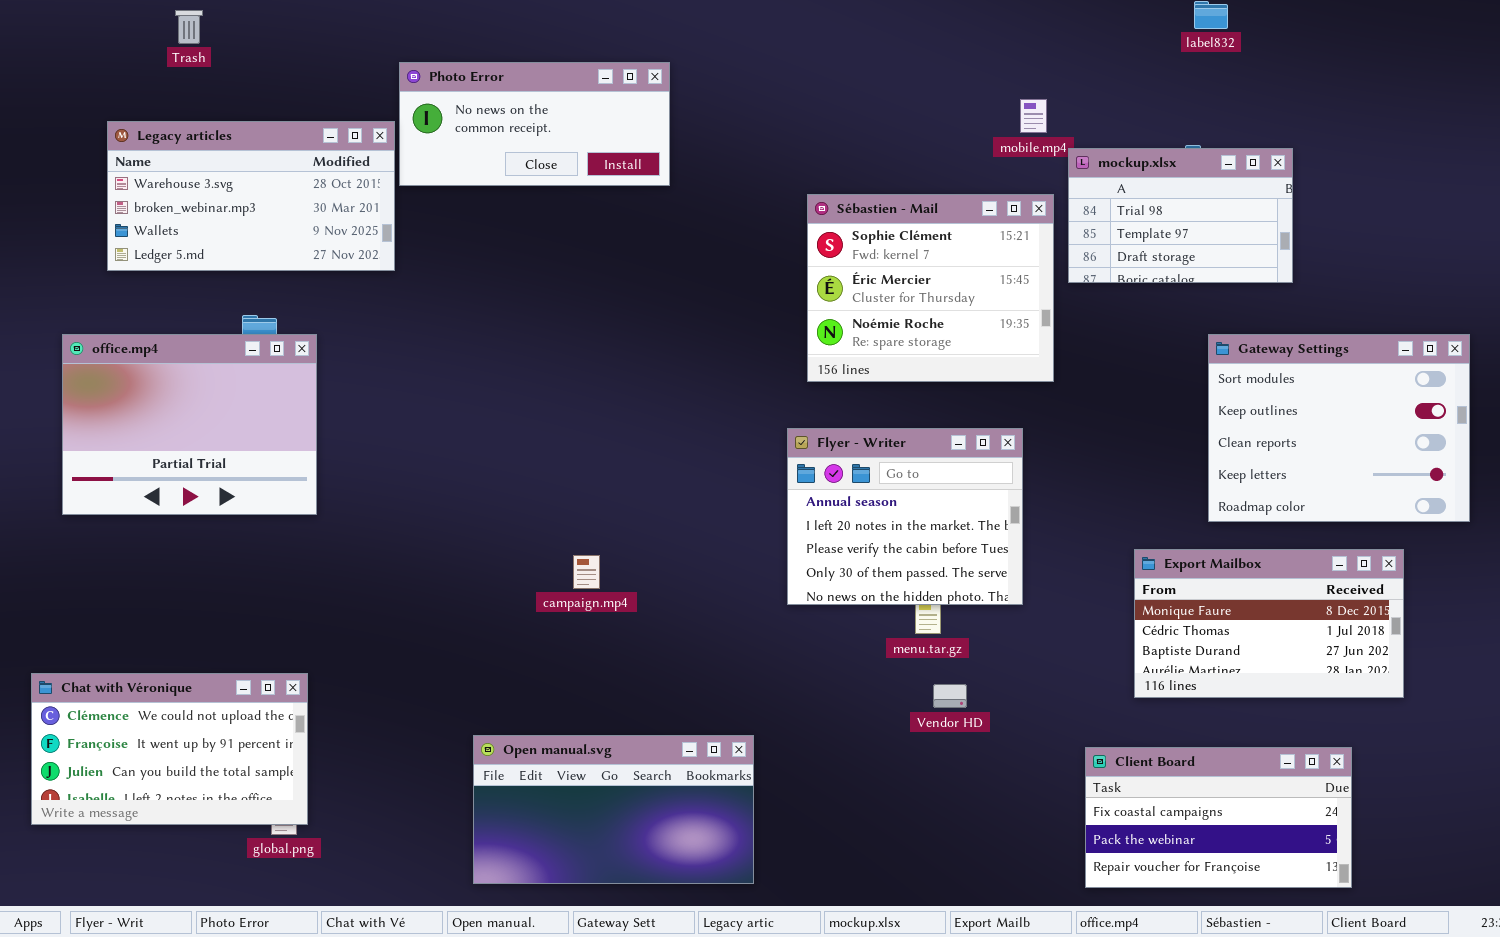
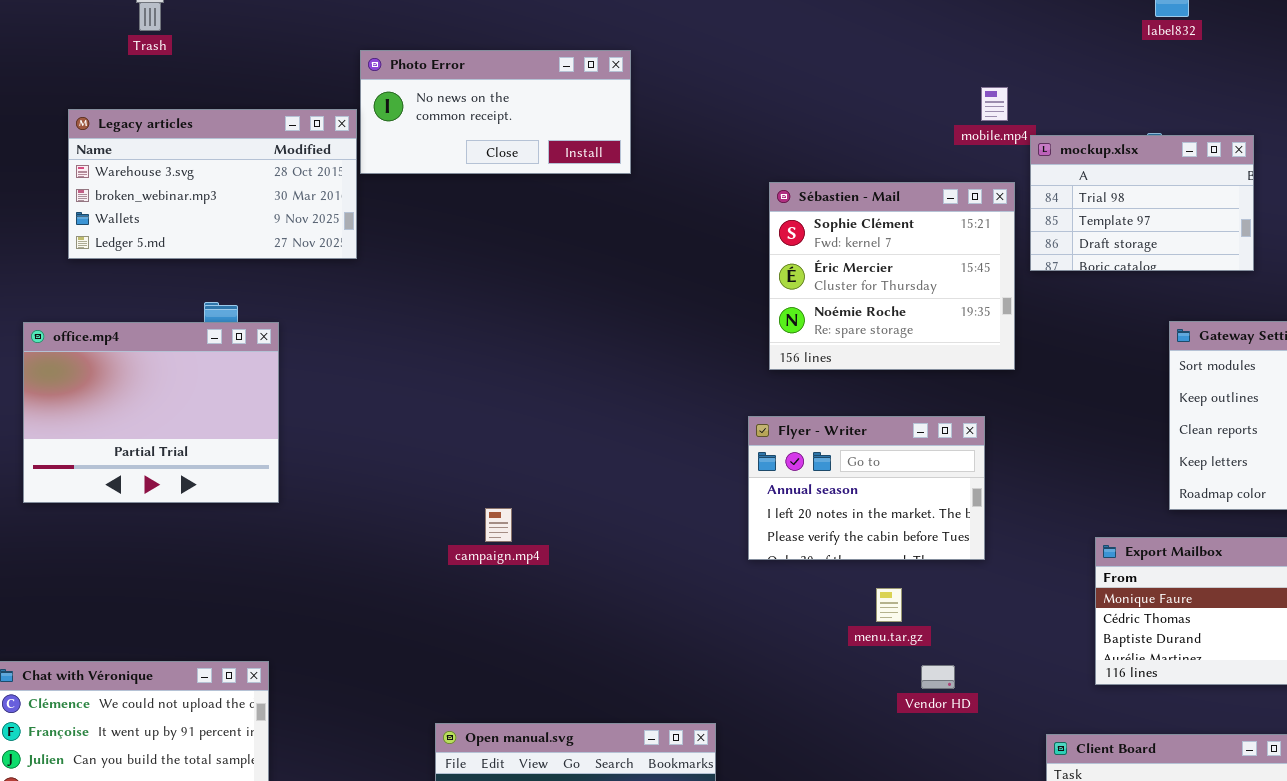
Flyer - Writer: [787,428,1023,605] -> [748,416,985,560], resized
campaign.mp4: [573,555,600,589] -> [485,508,512,542], moved
Vendor HD: [933,684,967,708] -> [921,665,955,689], moved

